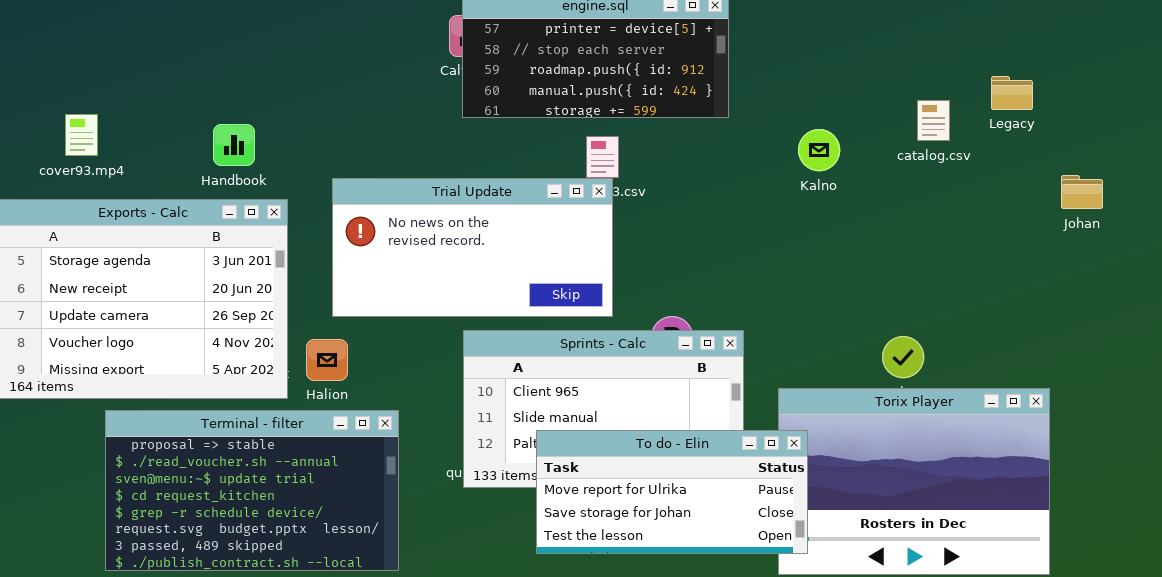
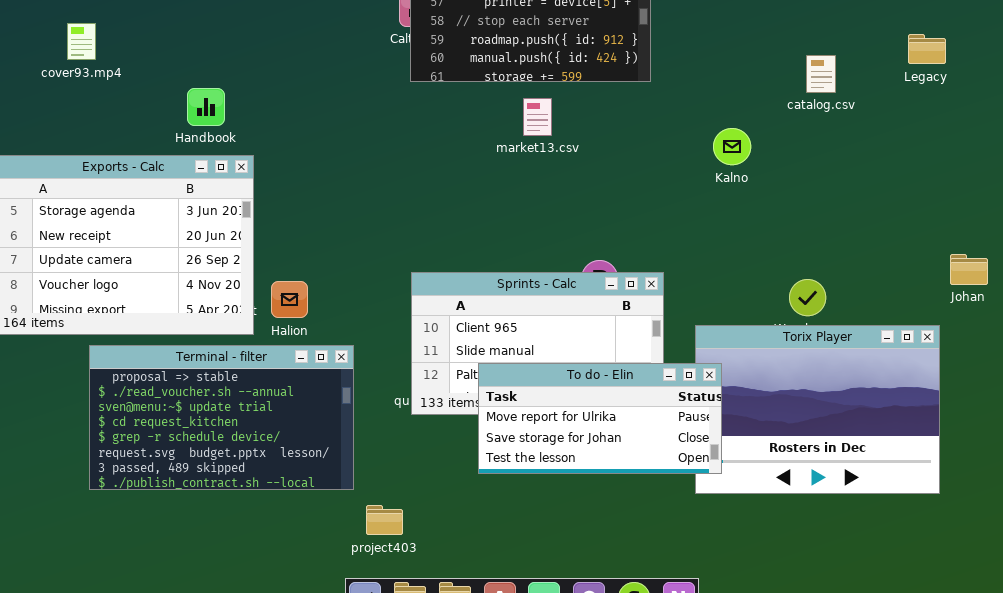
Legacy: [991,76,1033,110] -> [908,34,946,64], moved
catalog.csv: [917,100,950,141] -> [806,55,836,93], moved
cover93.mp4: [65,114,98,156] -> [67,23,96,60], moved
Kalno: [798,129,840,171] -> [713,128,751,165], moved
Johan: [1061,175,1103,209] -> [950,254,988,285], moved
Trial Update: [332,178,613,317] -> none, closed

